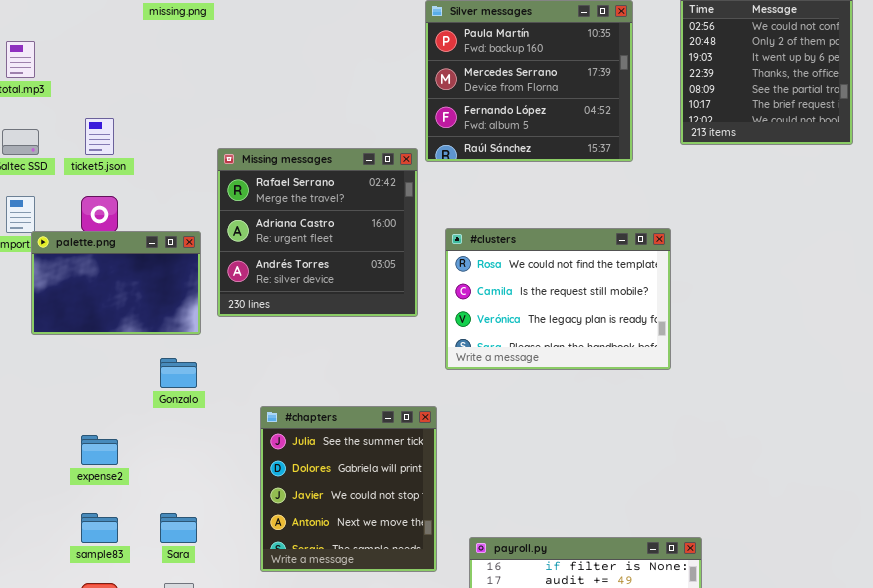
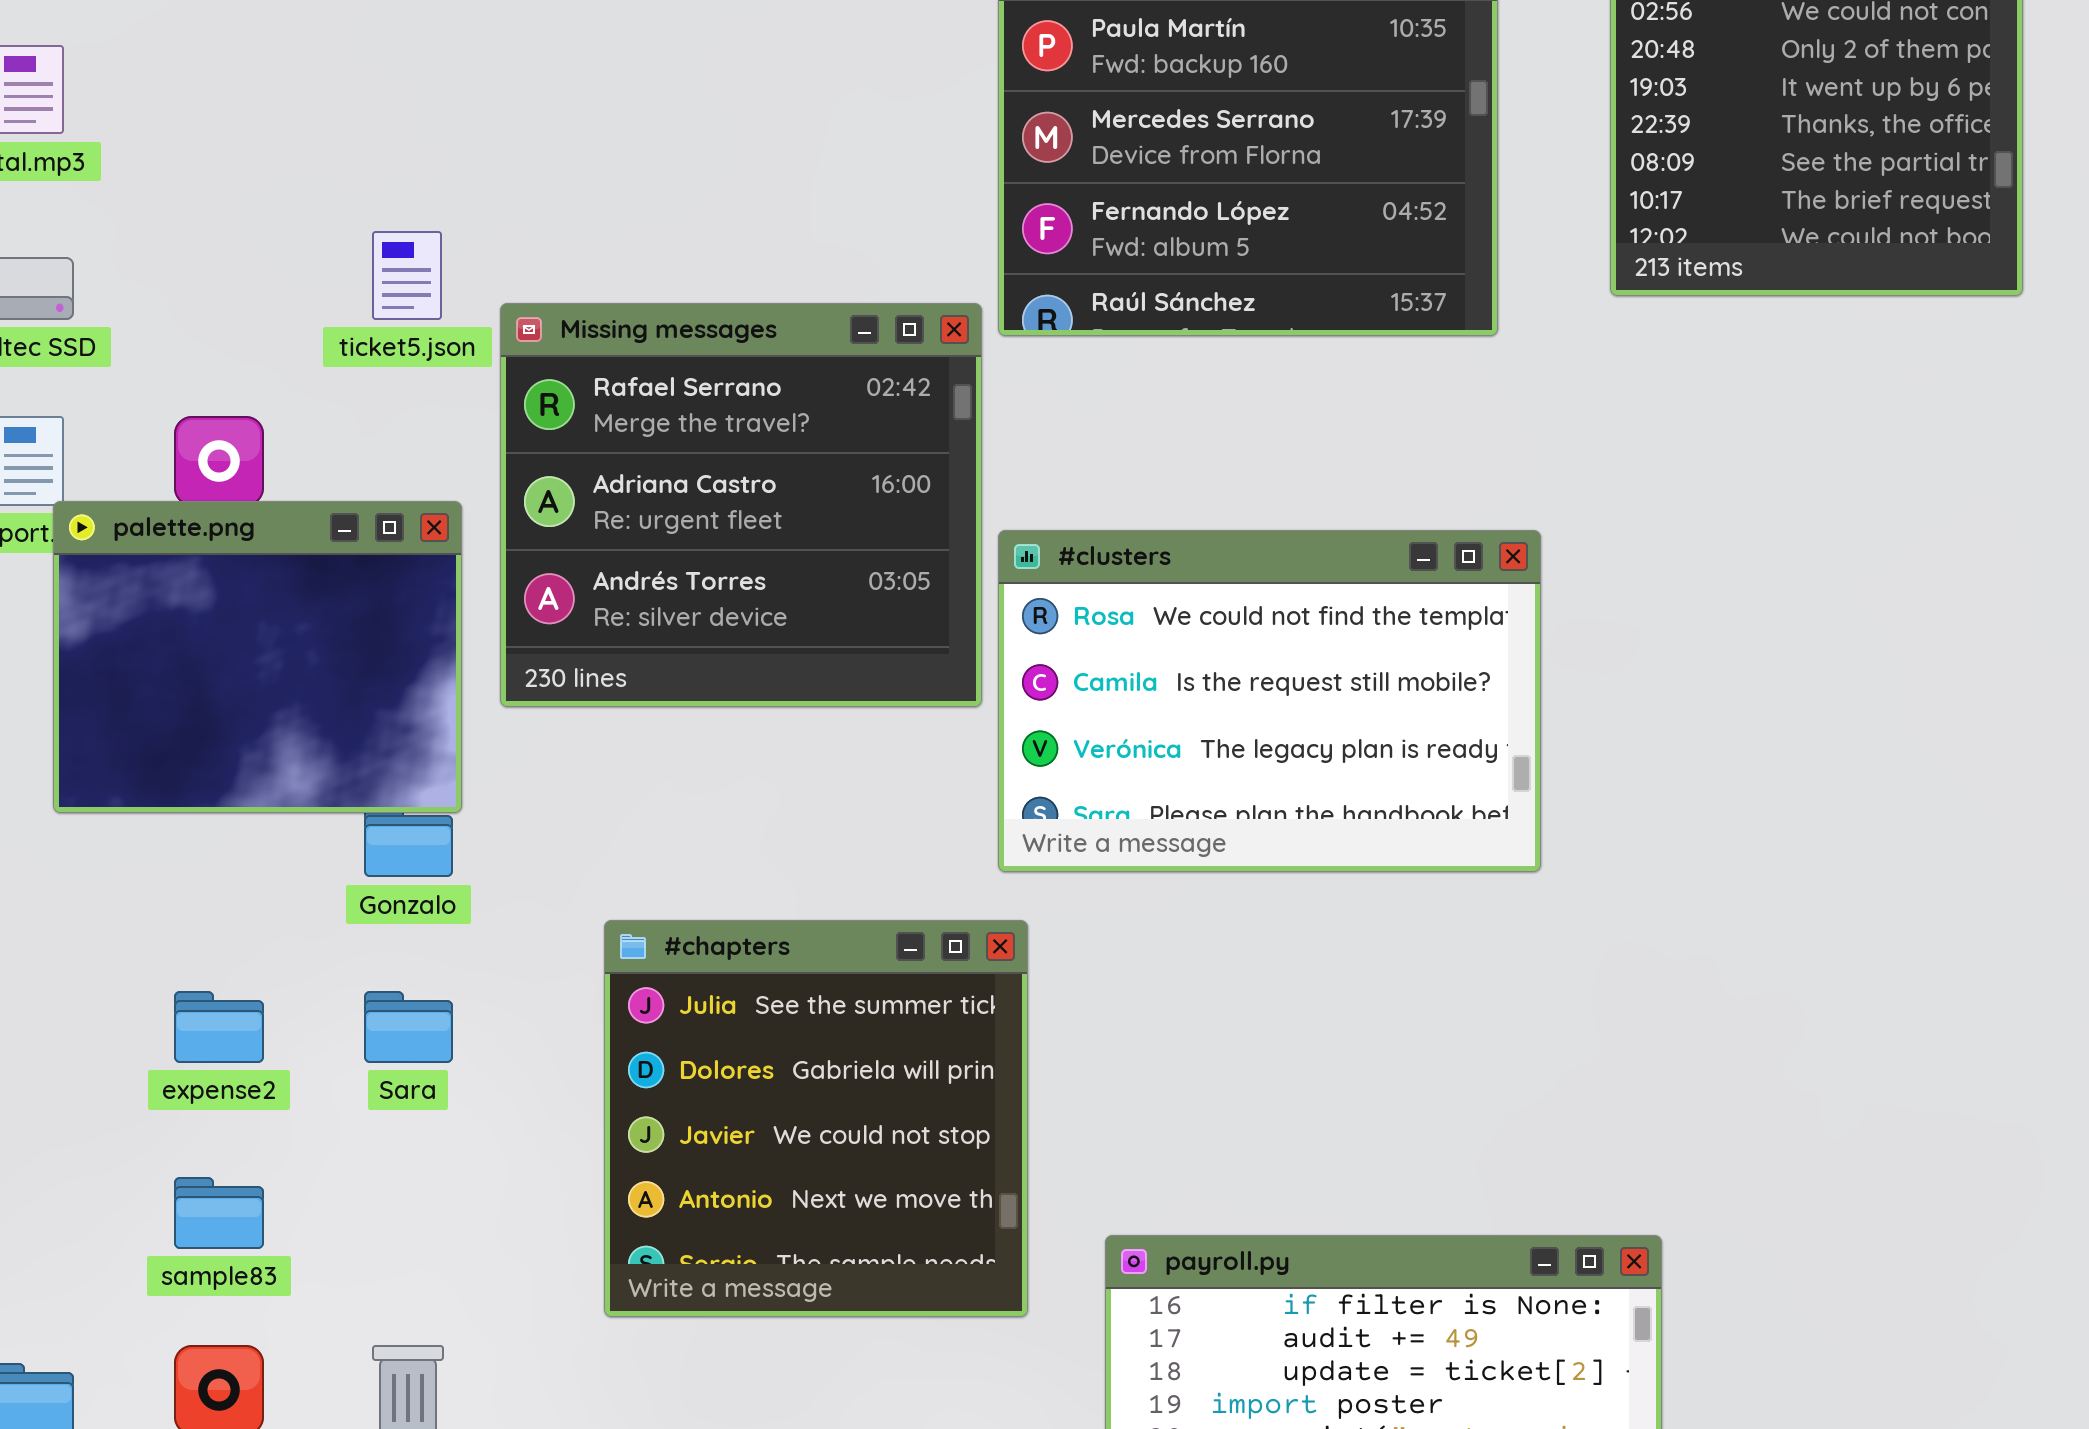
ticket5.json: [85,118,114,155] -> [372,231,442,320], moved
#clusters: [445,228,671,370] -> [998,530,1541,872], moved
palette.png: [31,231,201,335] -> [53,501,462,813], resized
Sara: [160,513,197,543] -> [364,991,453,1063], moved

